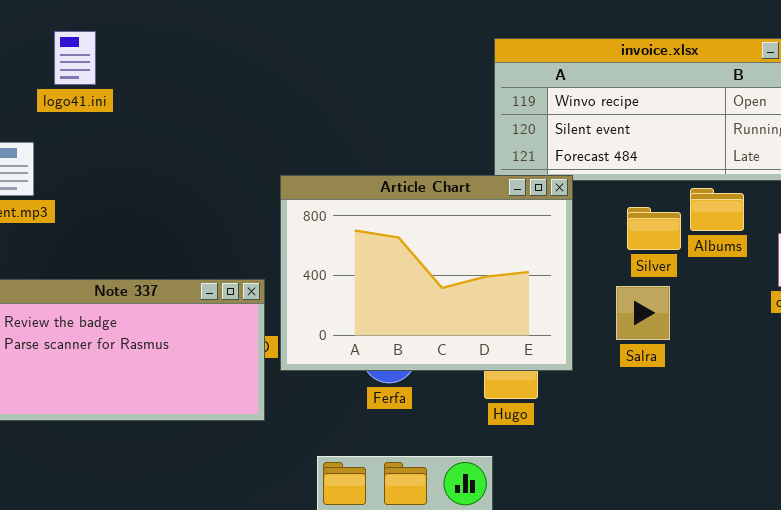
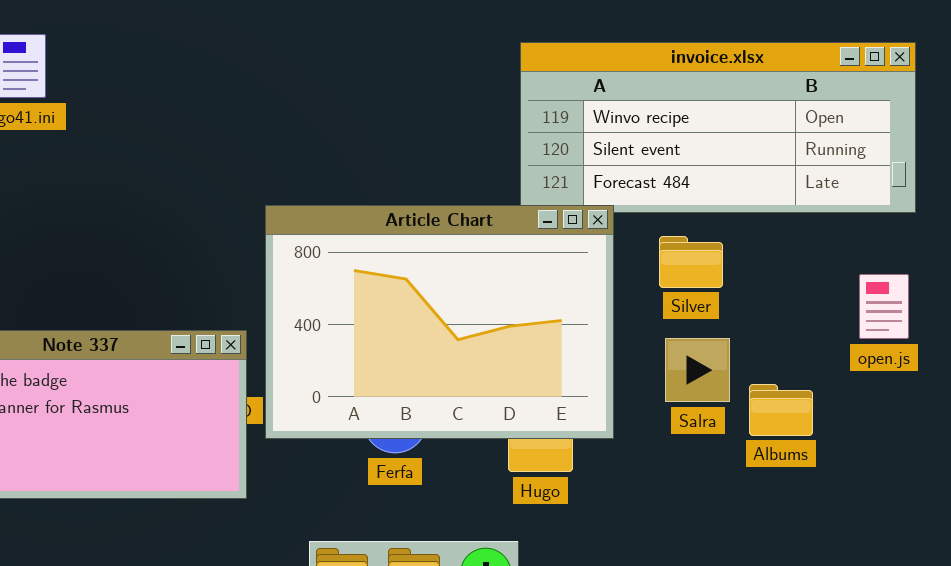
Albums: [690,188,744,231] -> [749,384,813,436], moved
Silver: [627,207,681,250] -> [659,236,723,288], moved

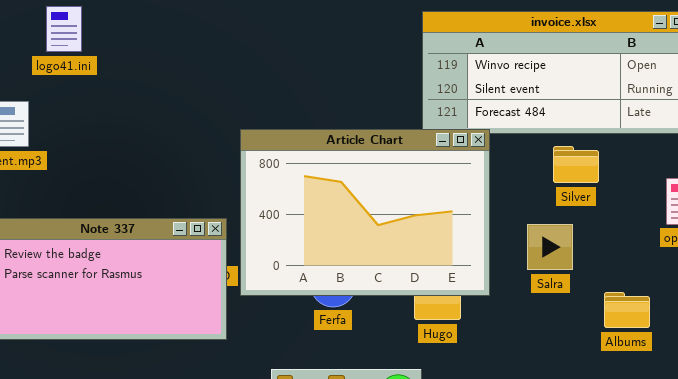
Silver: [659,236,723,288] -> [553,146,599,183], moved
Albums: [749,384,813,436] -> [604,292,650,328], moved

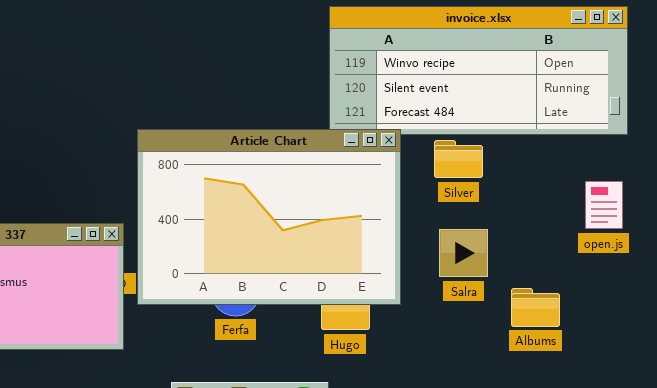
Silver: [553,146,599,183] -> [434,140,483,178], moved
Albums: [604,292,650,328] -> [511,288,560,327], moved

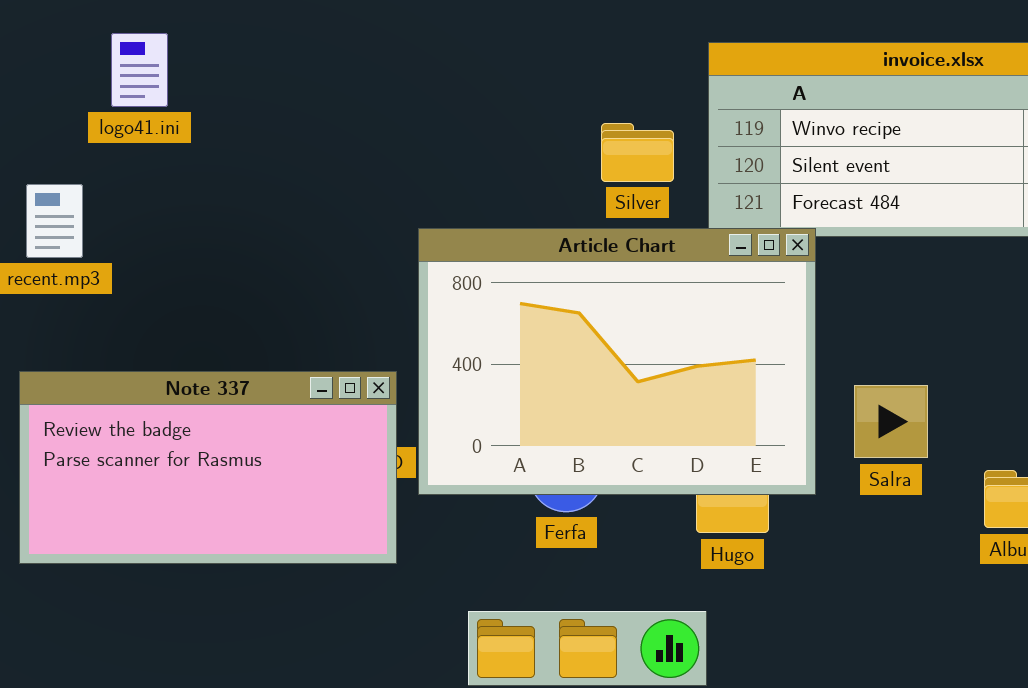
Silver: [434,140,483,178] -> [601,123,674,182], moved
Salra: [439,229,488,277] -> [854,385,928,458], moved

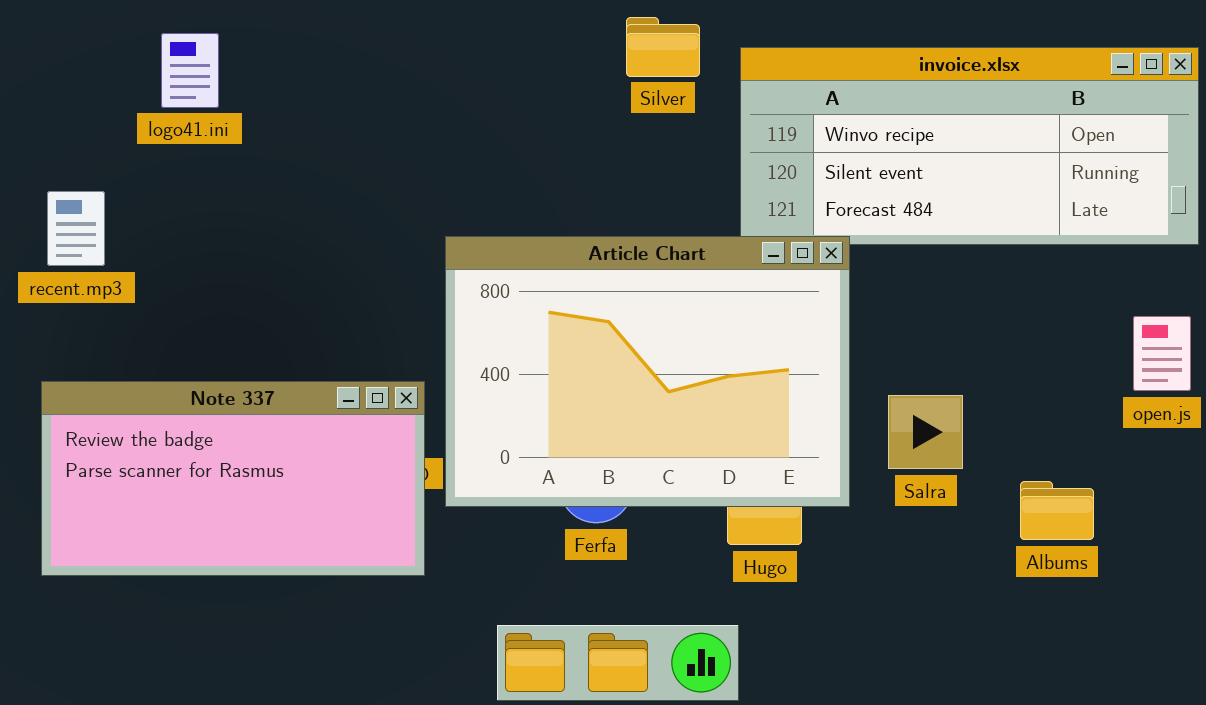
logo41.ini: [111,33,168,107] -> [161,33,219,108], moved
Silver: [601,123,674,182] -> [626,17,700,77], moved

